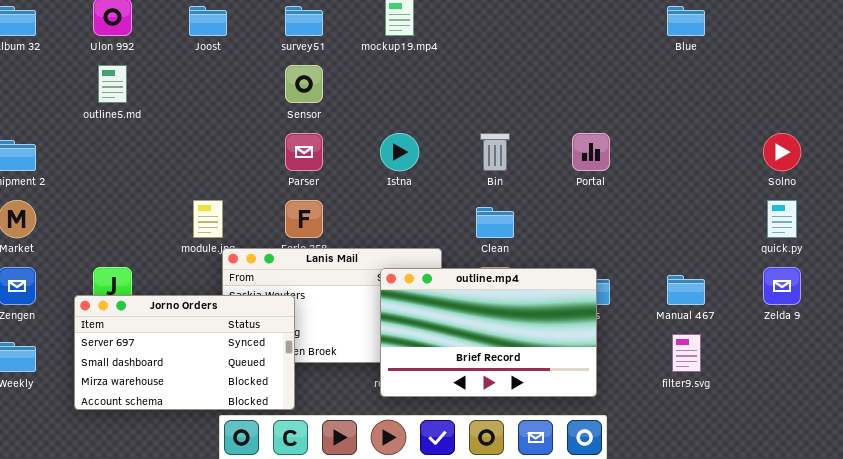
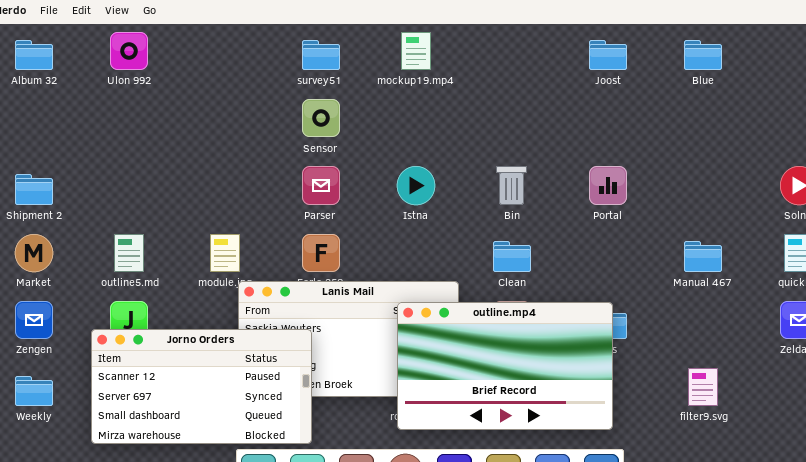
Joost: [189,6,227,36] -> [589,40,627,70], moved
outline5.md: [98,65,127,103] -> [114,234,144,272], moved
Manual 467: [667,275,705,305] -> [684,241,722,272], moved
Jorno Orders: [74,295,295,410] -> [91,329,312,444], scrolled up 1 row

